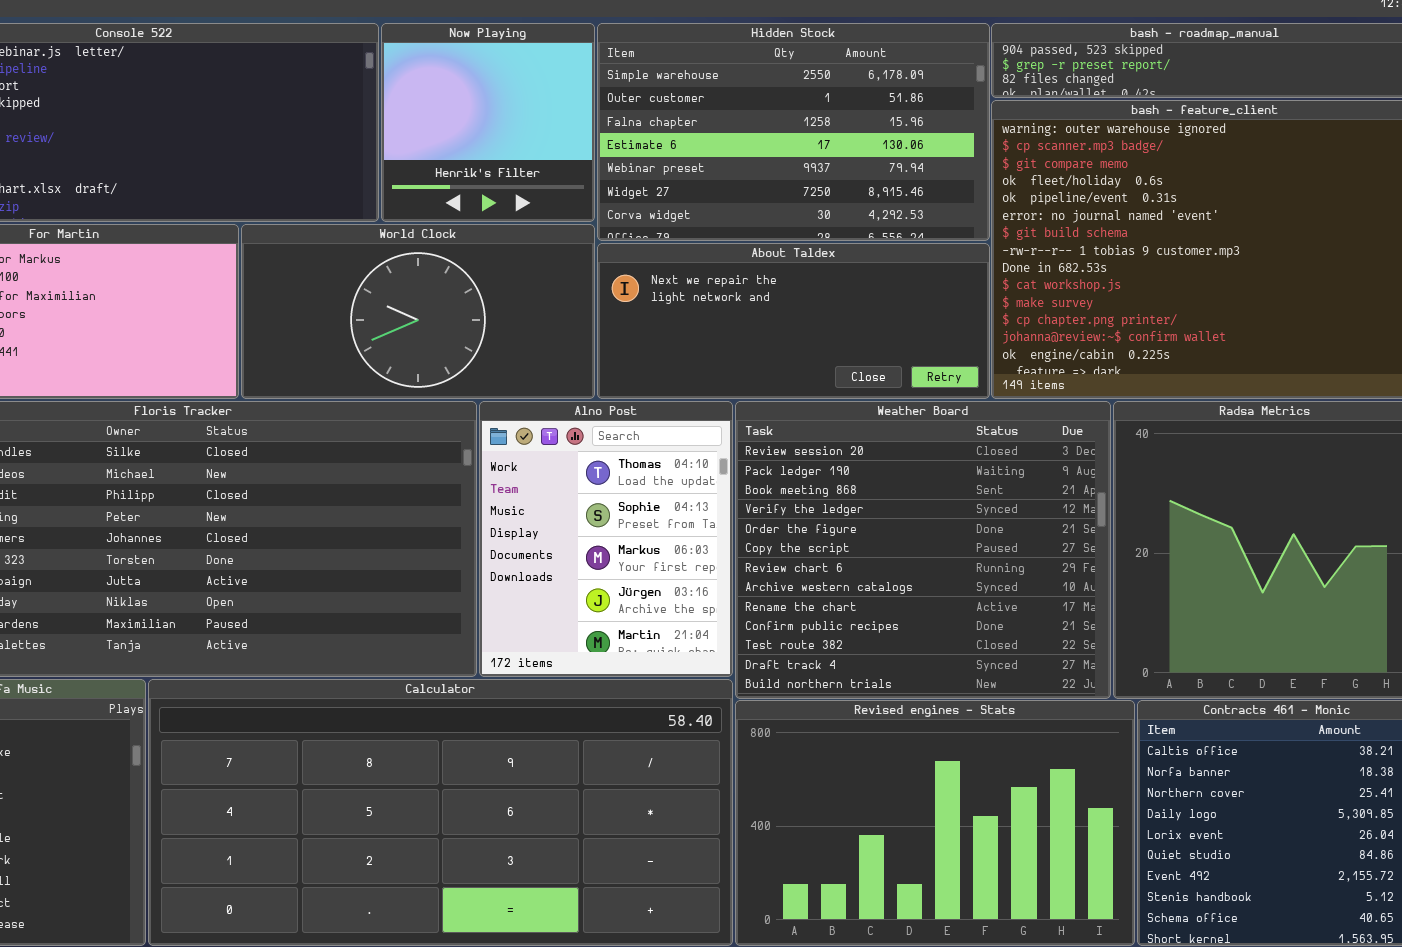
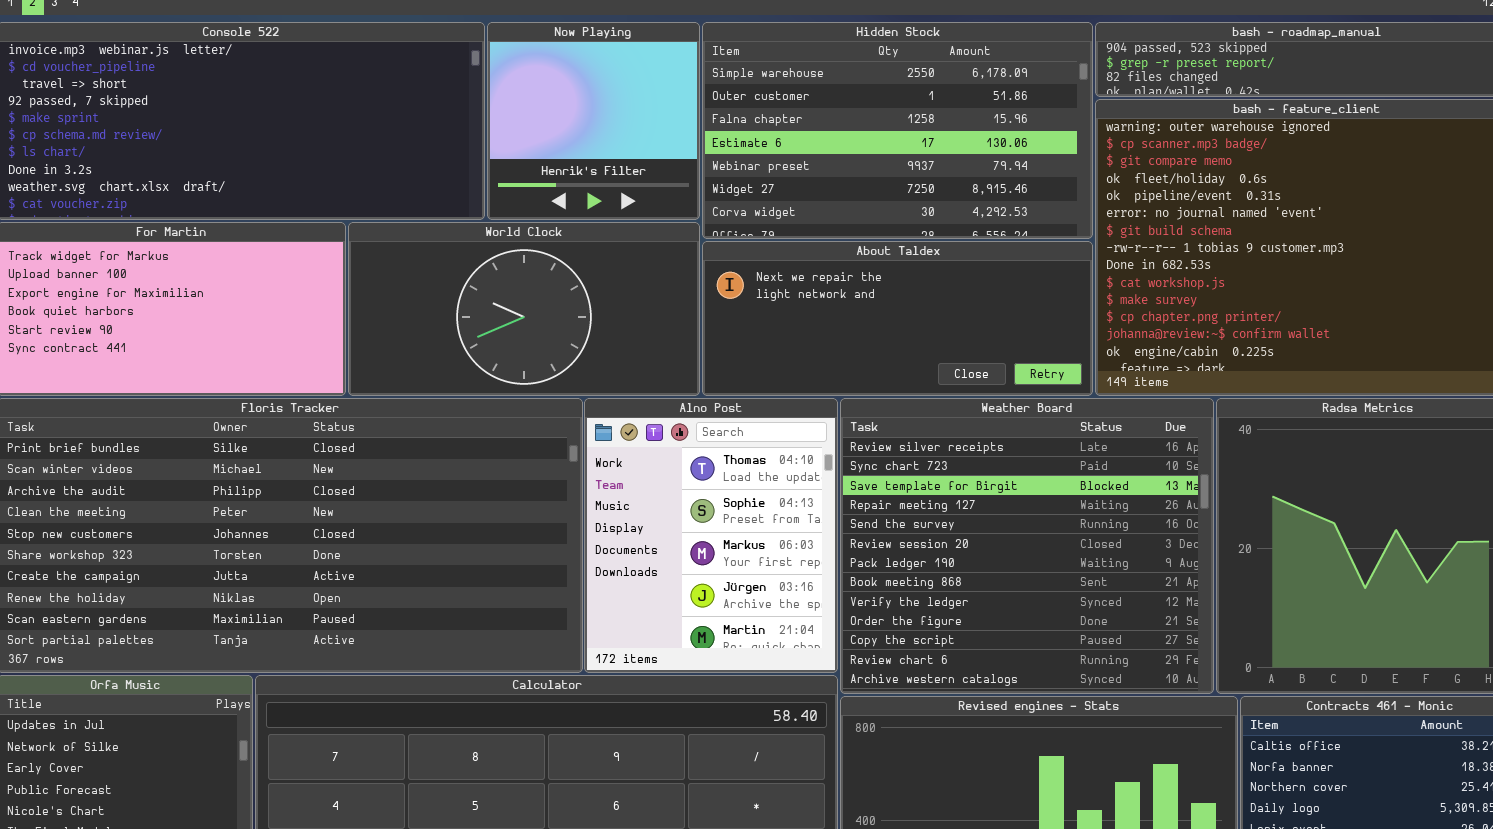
Weather Board: [735,401,1111,699] -> [840,398,1214,694], scrolled up 5 rows

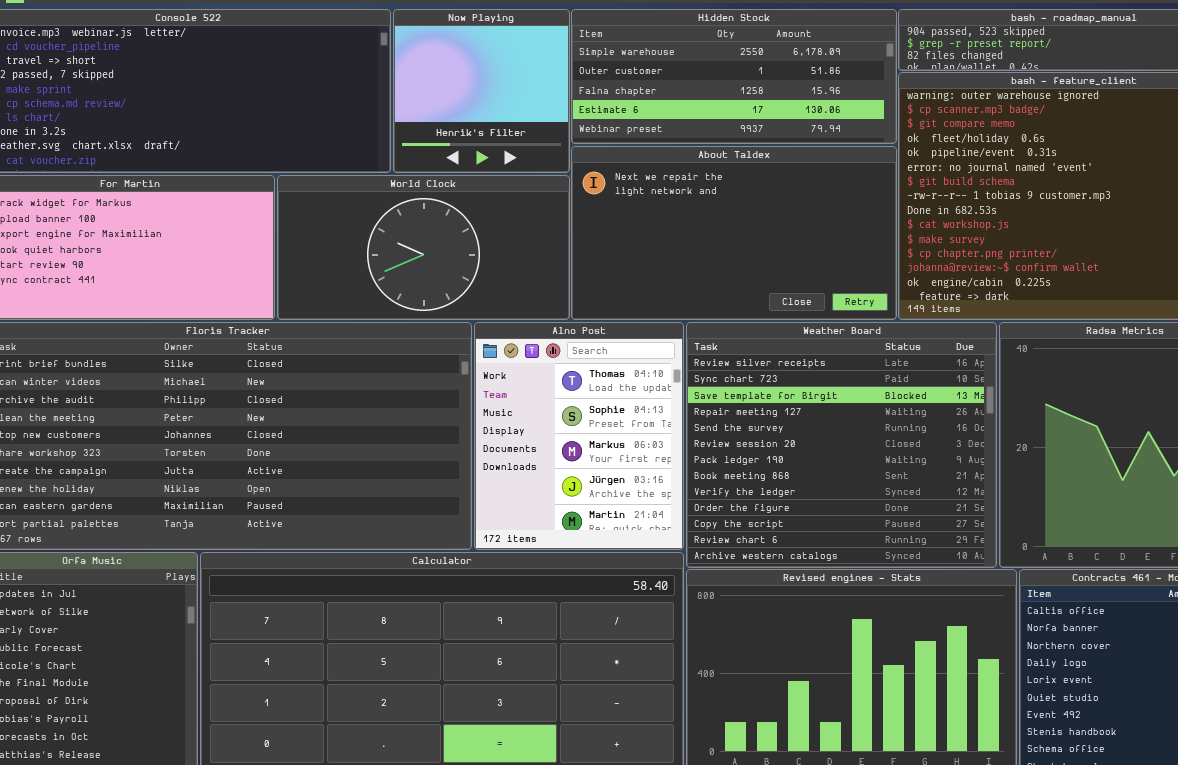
Hidden Stock: [702,22,1093,239] -> [571,9,897,144], resized
About Taldex: [702,241,1093,396] -> [571,146,897,320], resized

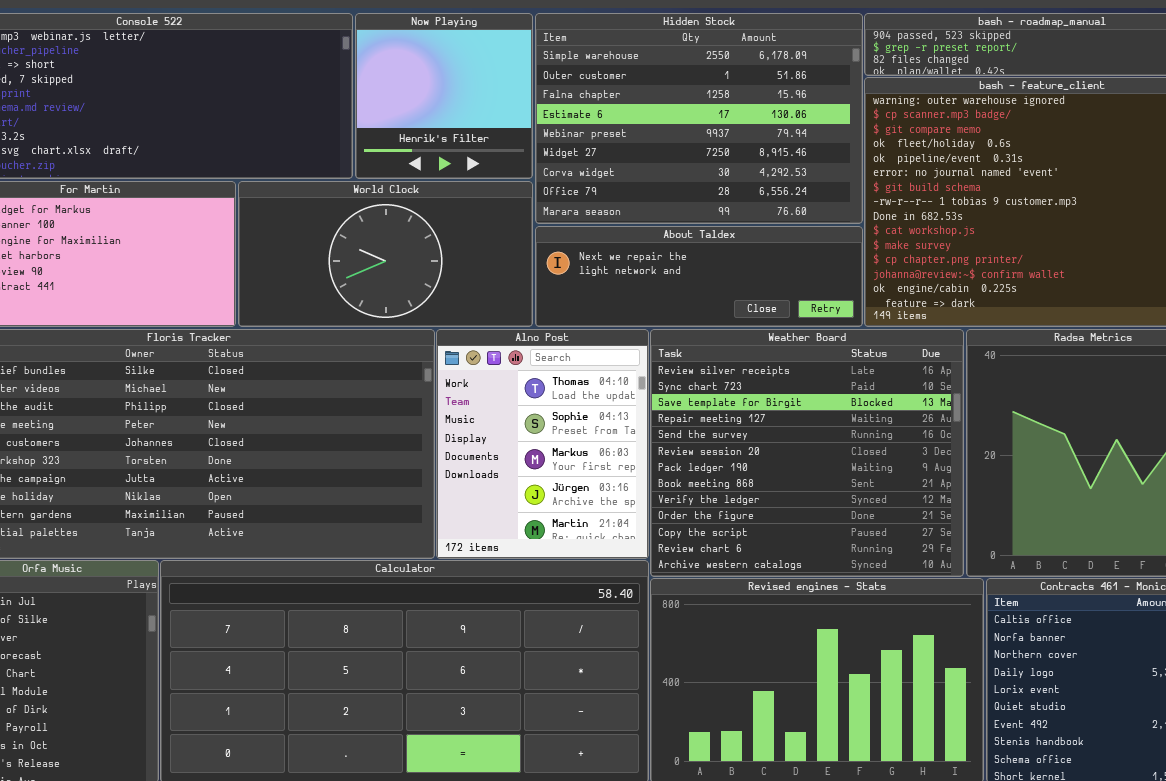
Hidden Stock: [571,9,897,144] -> [535,13,863,224], resized
About Taldex: [571,146,897,320] -> [535,226,863,327], resized

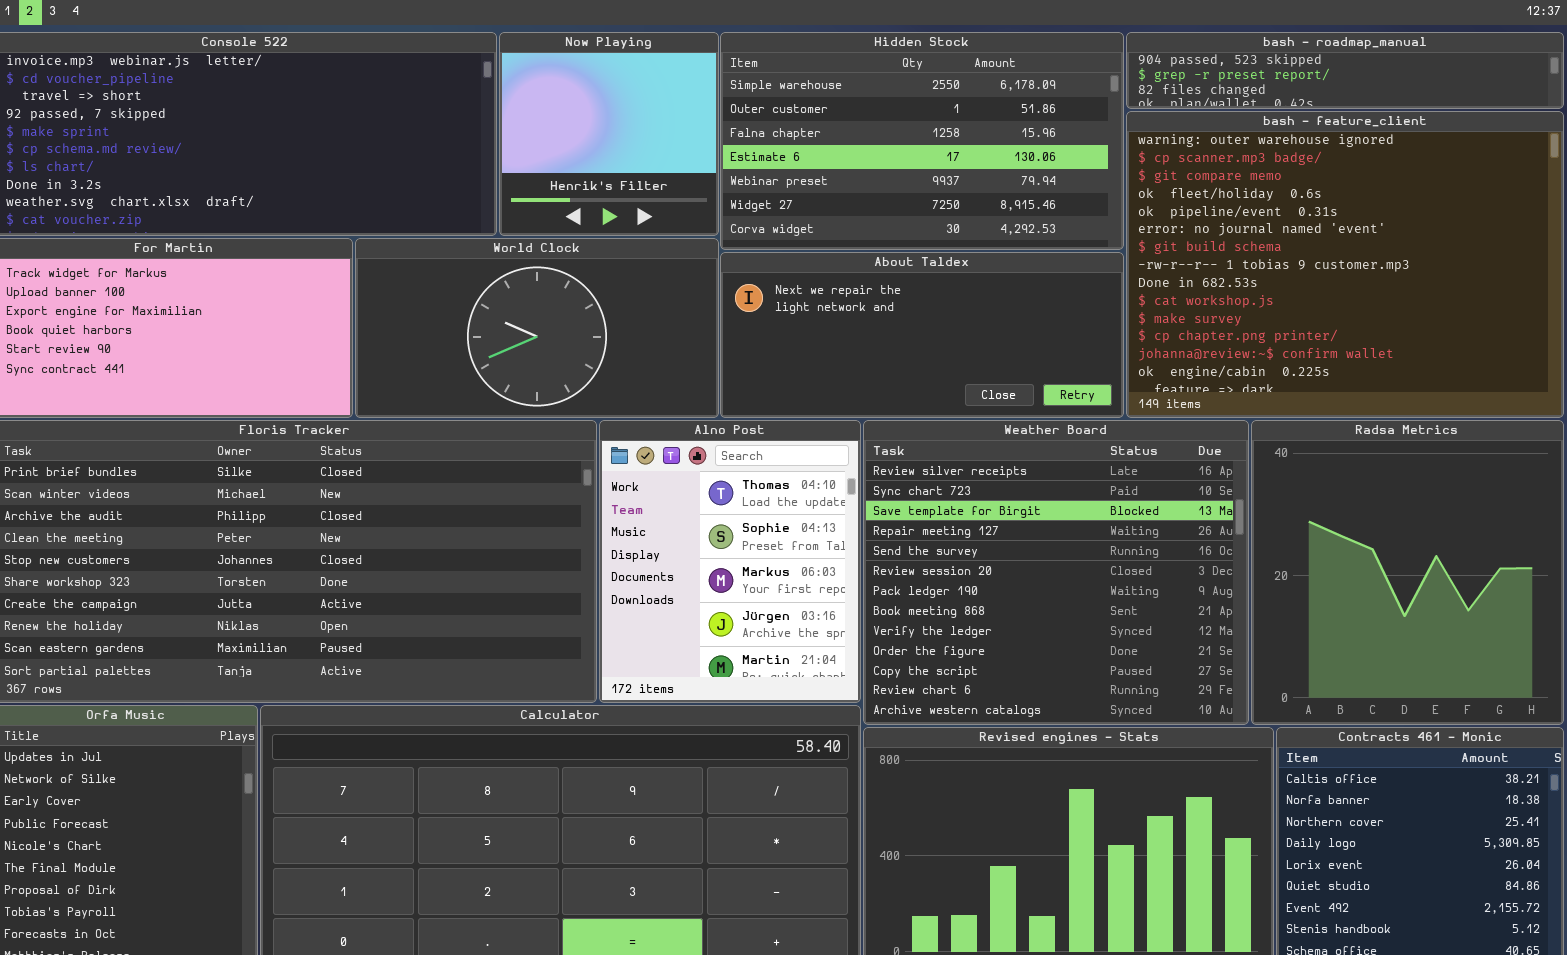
Hidden Stock: [535,13,863,224] -> [720,32,1124,250], resized
About Taldex: [535,226,863,327] -> [720,252,1124,418], resized

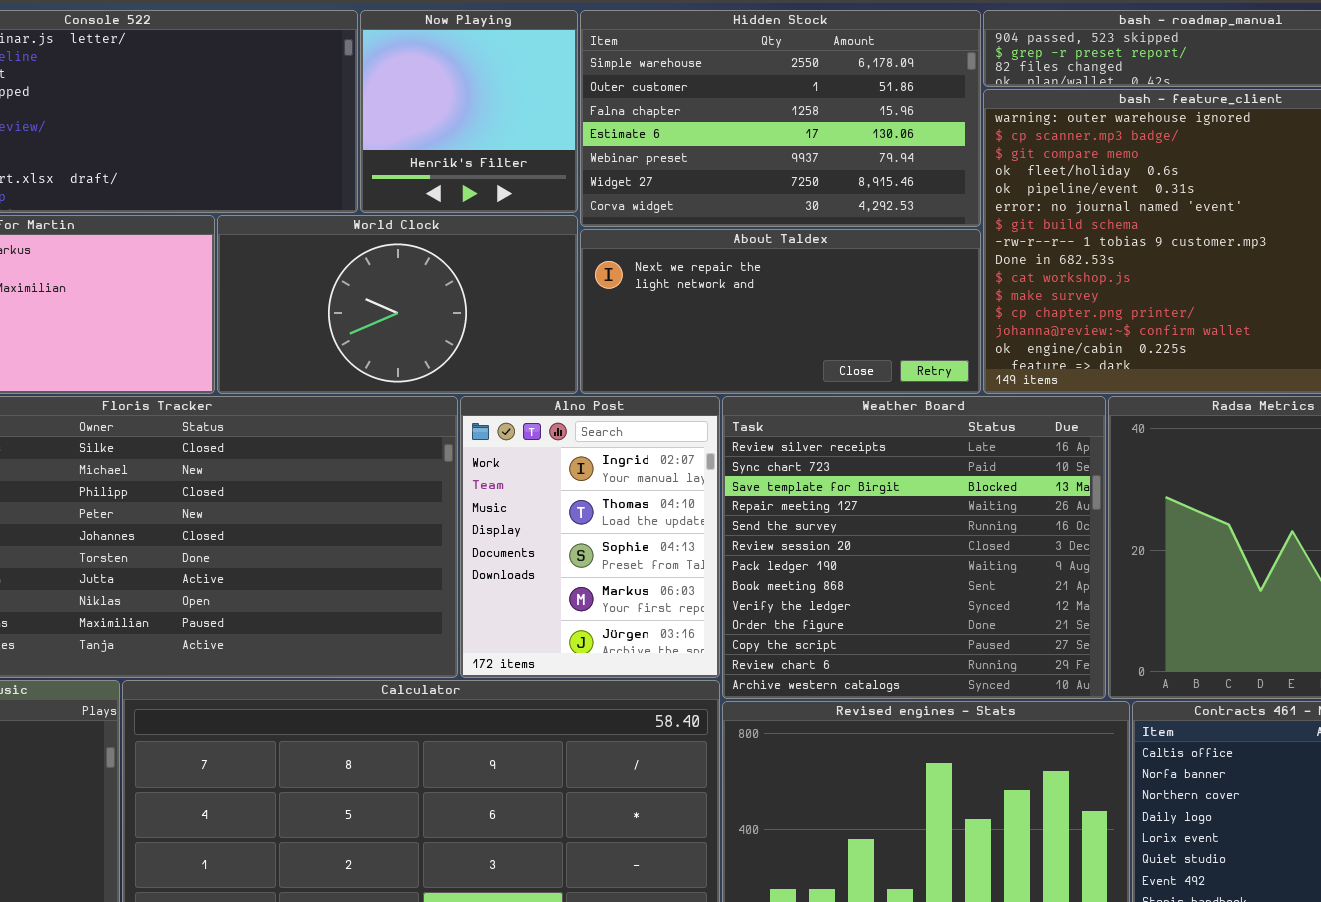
Alno Post: [599,420,861,703] -> [460,396,720,678], scrolled up 1 row

